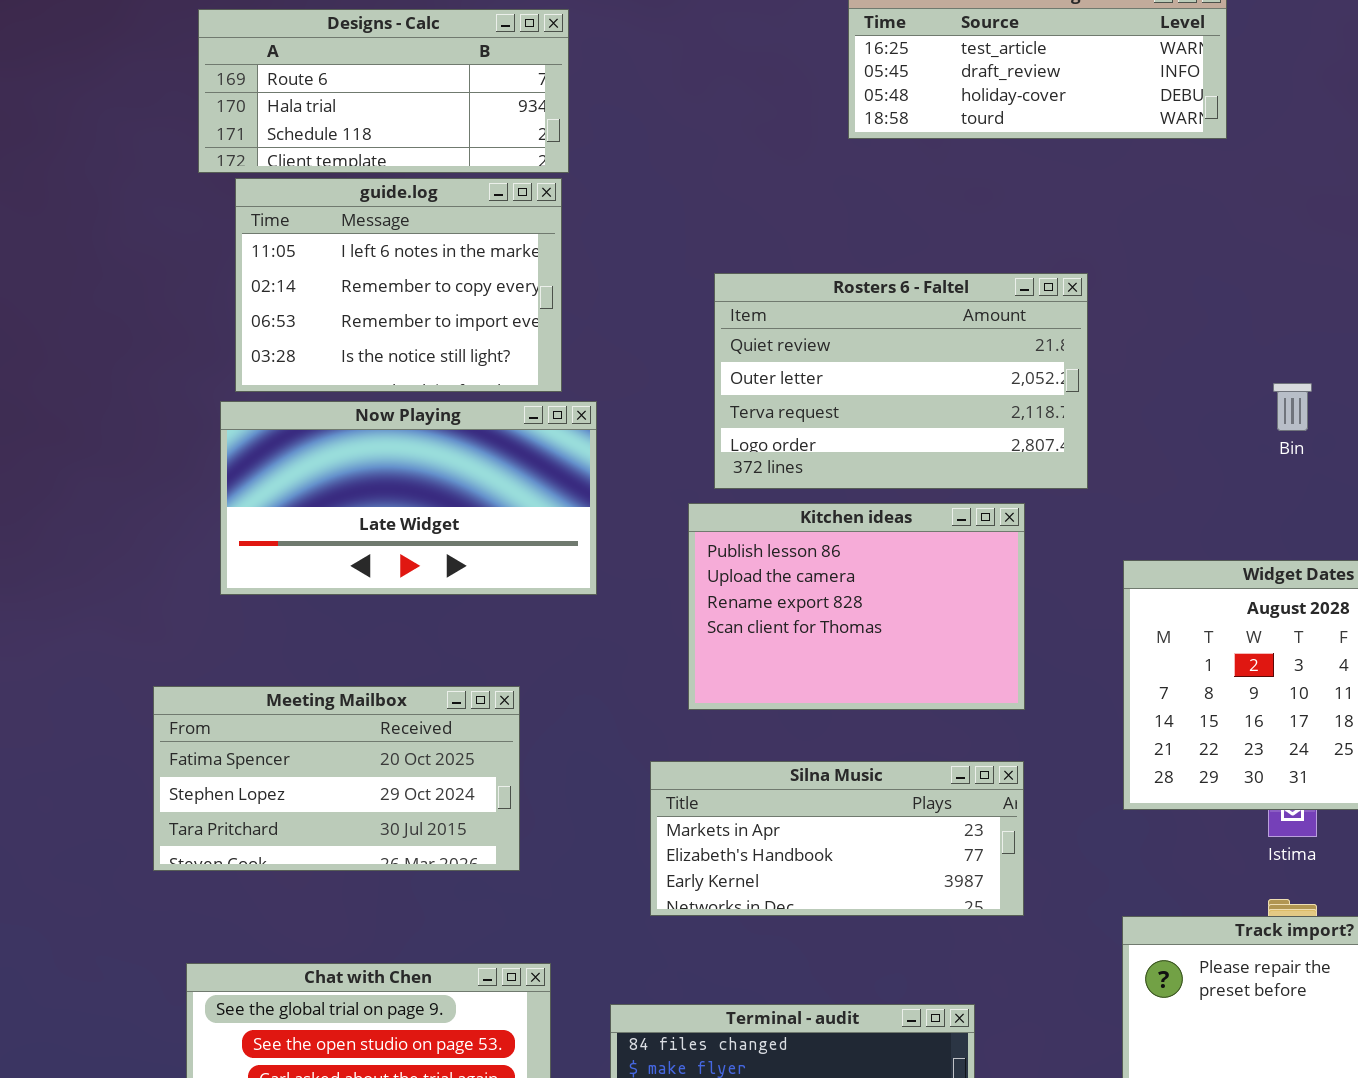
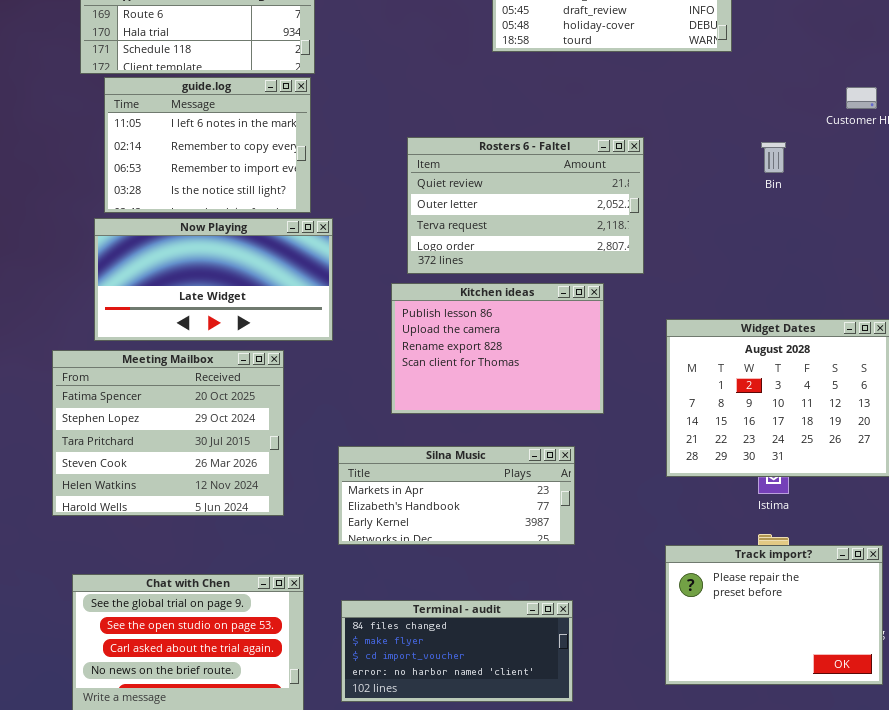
Bin: [1273,383,1312,431] -> [761,142,786,173], moved
Meeting Mailbox: [153,686,520,871] -> [52,350,284,516], resized
Silna Music: [650,761,1024,916] -> [338,446,575,545], moved

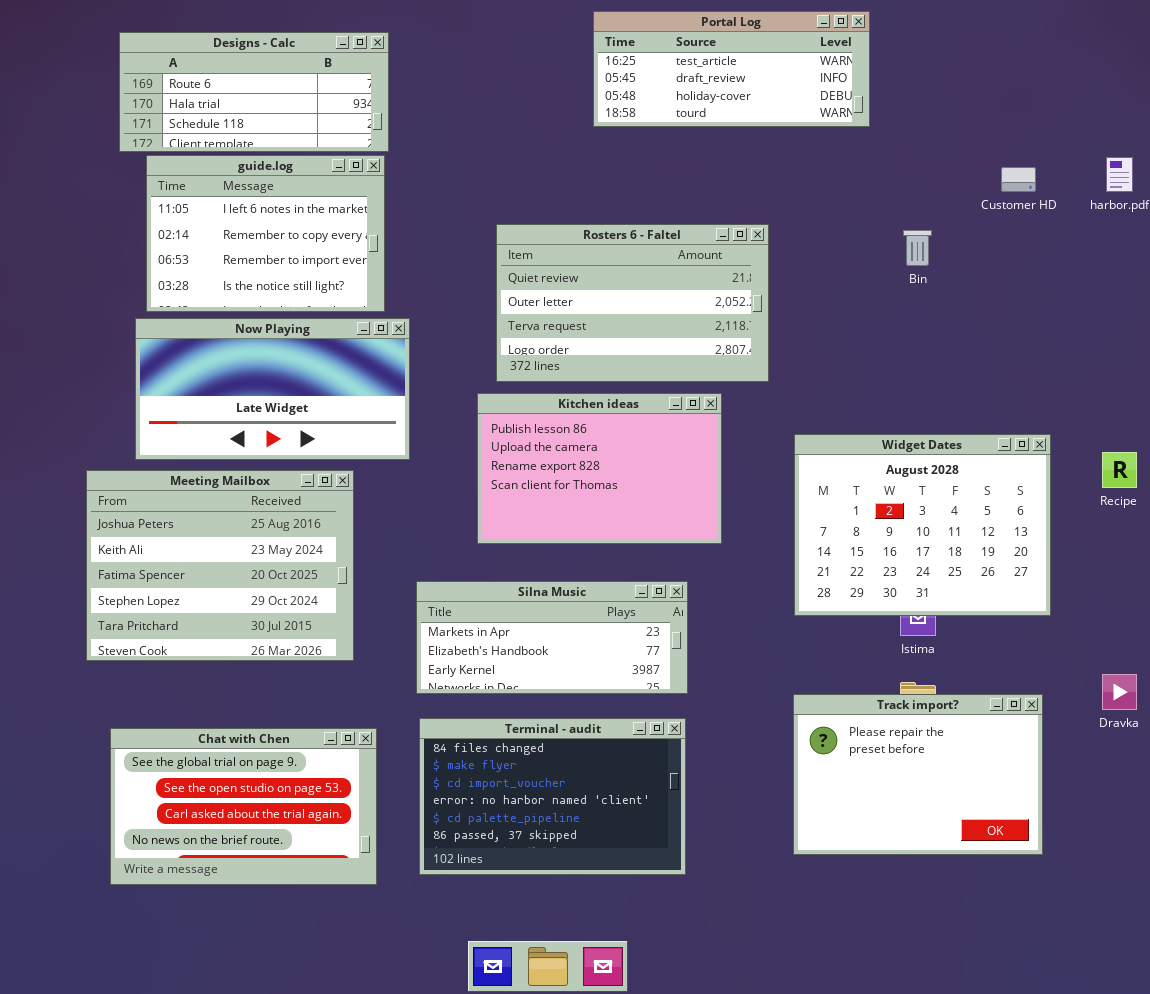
Meeting Mailbox: [52,350,284,516] -> [86,470,354,661], scrolled up 2 rows
Terminal - audit: [341,600,573,702] -> [419,718,686,875], resized

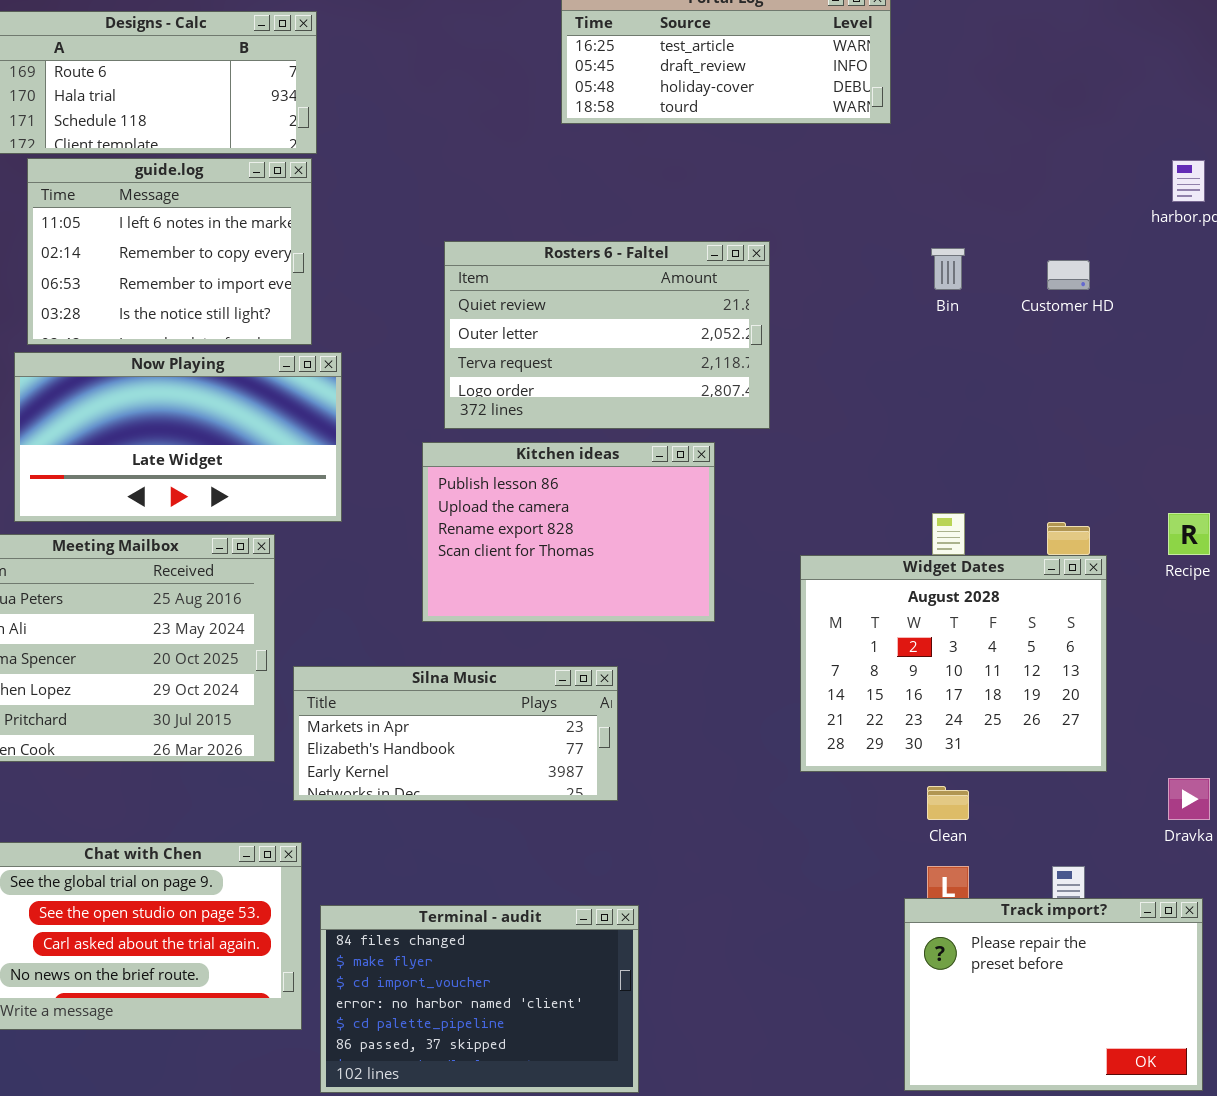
Customer HD: [1001,167,1036,192] -> [1047,260,1090,290], moved
Widget Dates: [794,434,1051,616] -> [800,555,1107,772], moved
Silna Music: [416,581,688,694] -> [293,666,618,801], moved
Track import?: [793,694,1043,855] -> [904,898,1203,1091], moved
Terminal - audit: [419,718,686,875] -> [320,905,639,1093], moved

